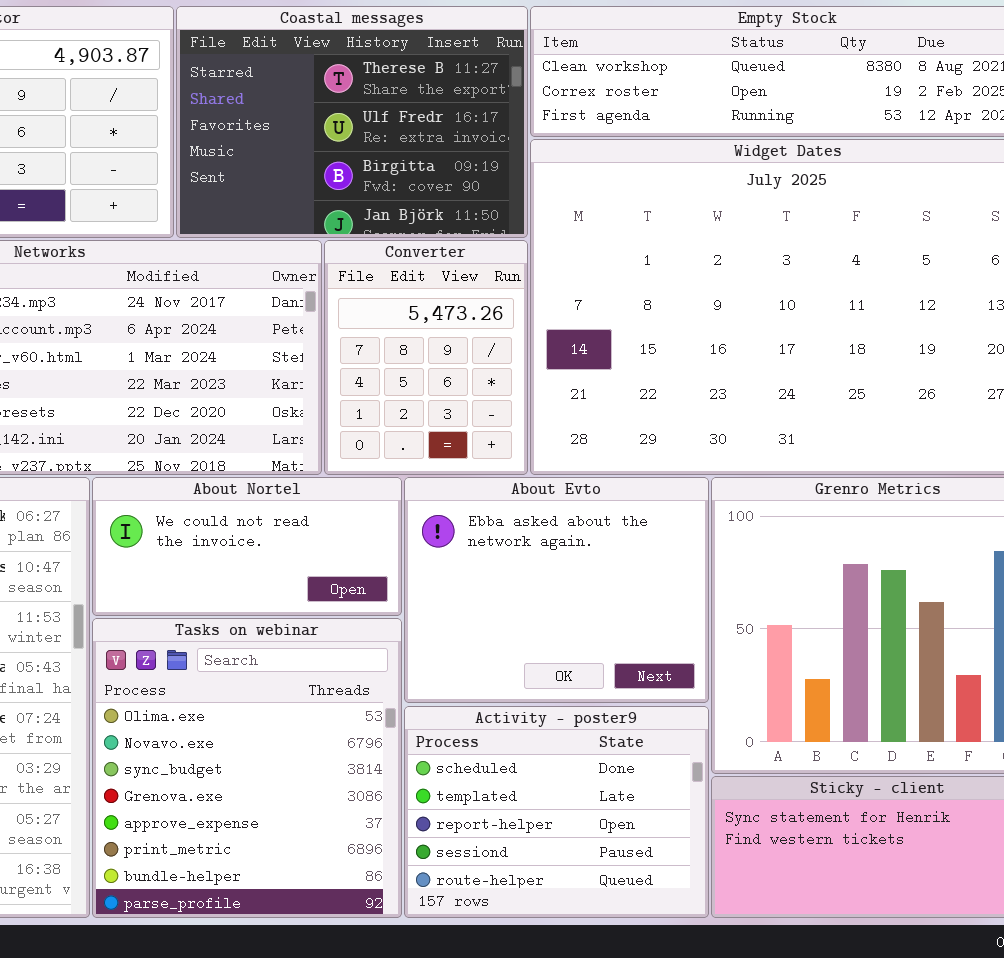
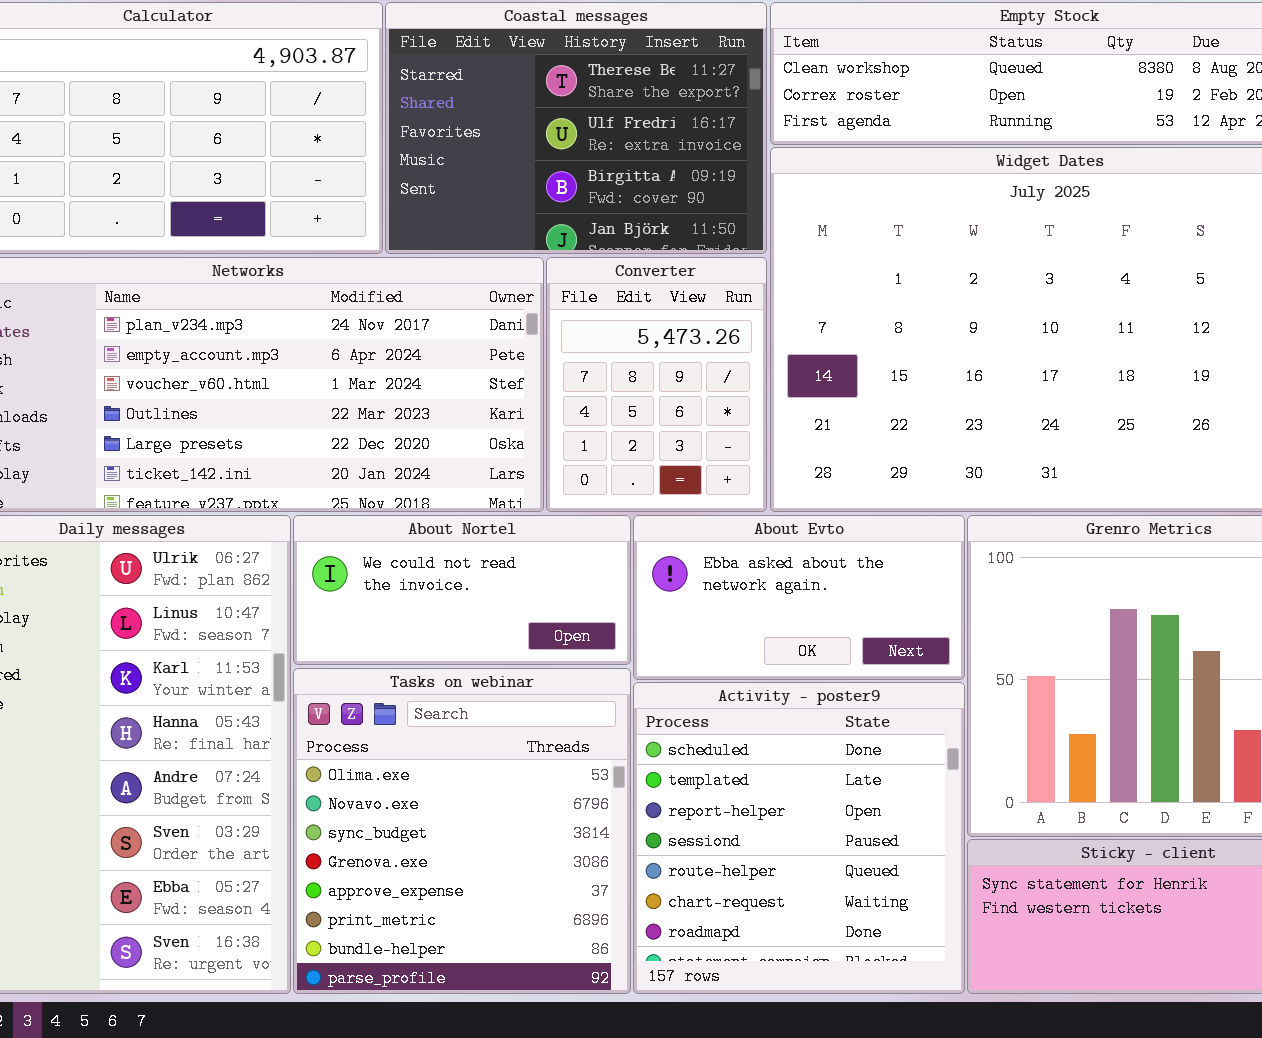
About Evto: [404,477,709,703] -> [633,515,965,680], resized
Activity - poster9: [404,706,709,918] -> [633,682,965,994], resized

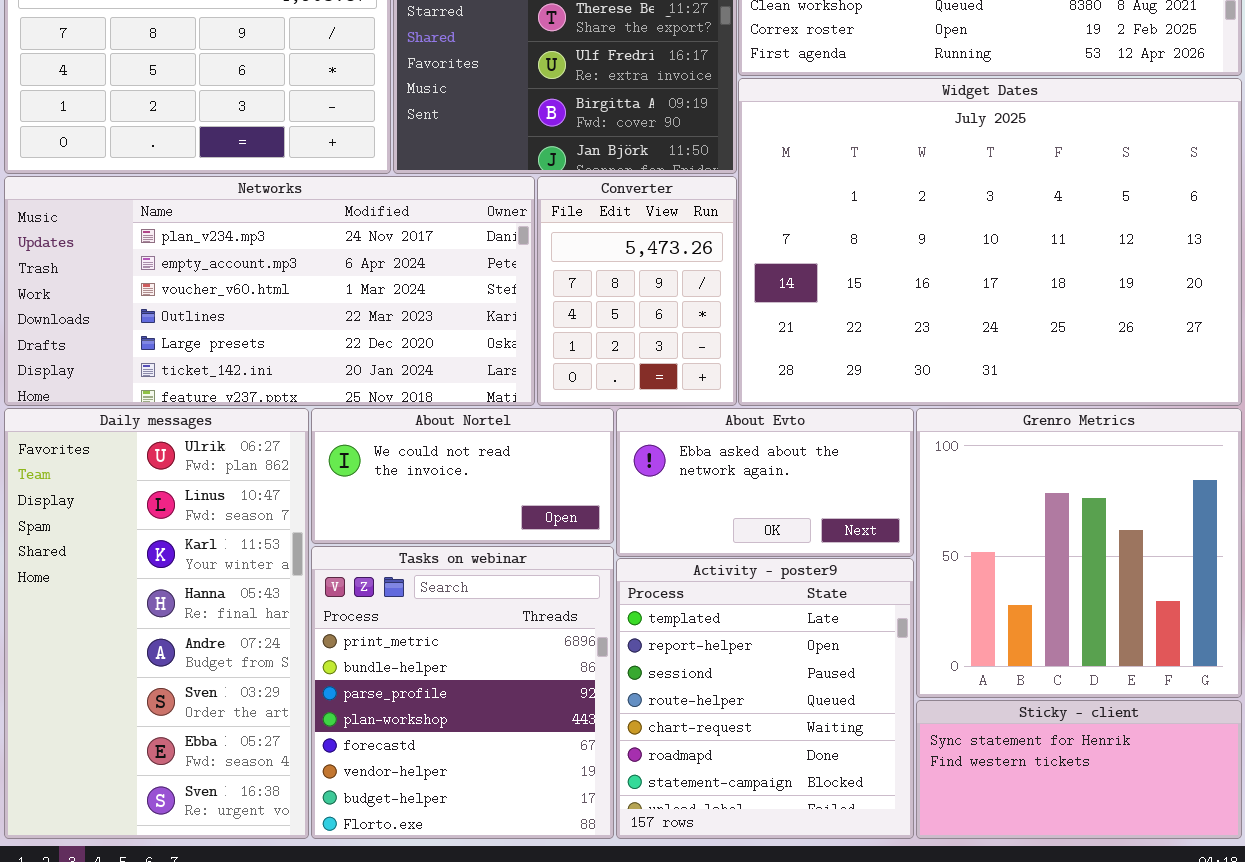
Tasks on webinar: [293,668,631,994] -> [311,546,614,839], scrolled down 5 rows
Activity - poster9: [633,682,965,994] -> [616,558,914,839], scrolled down 1 row

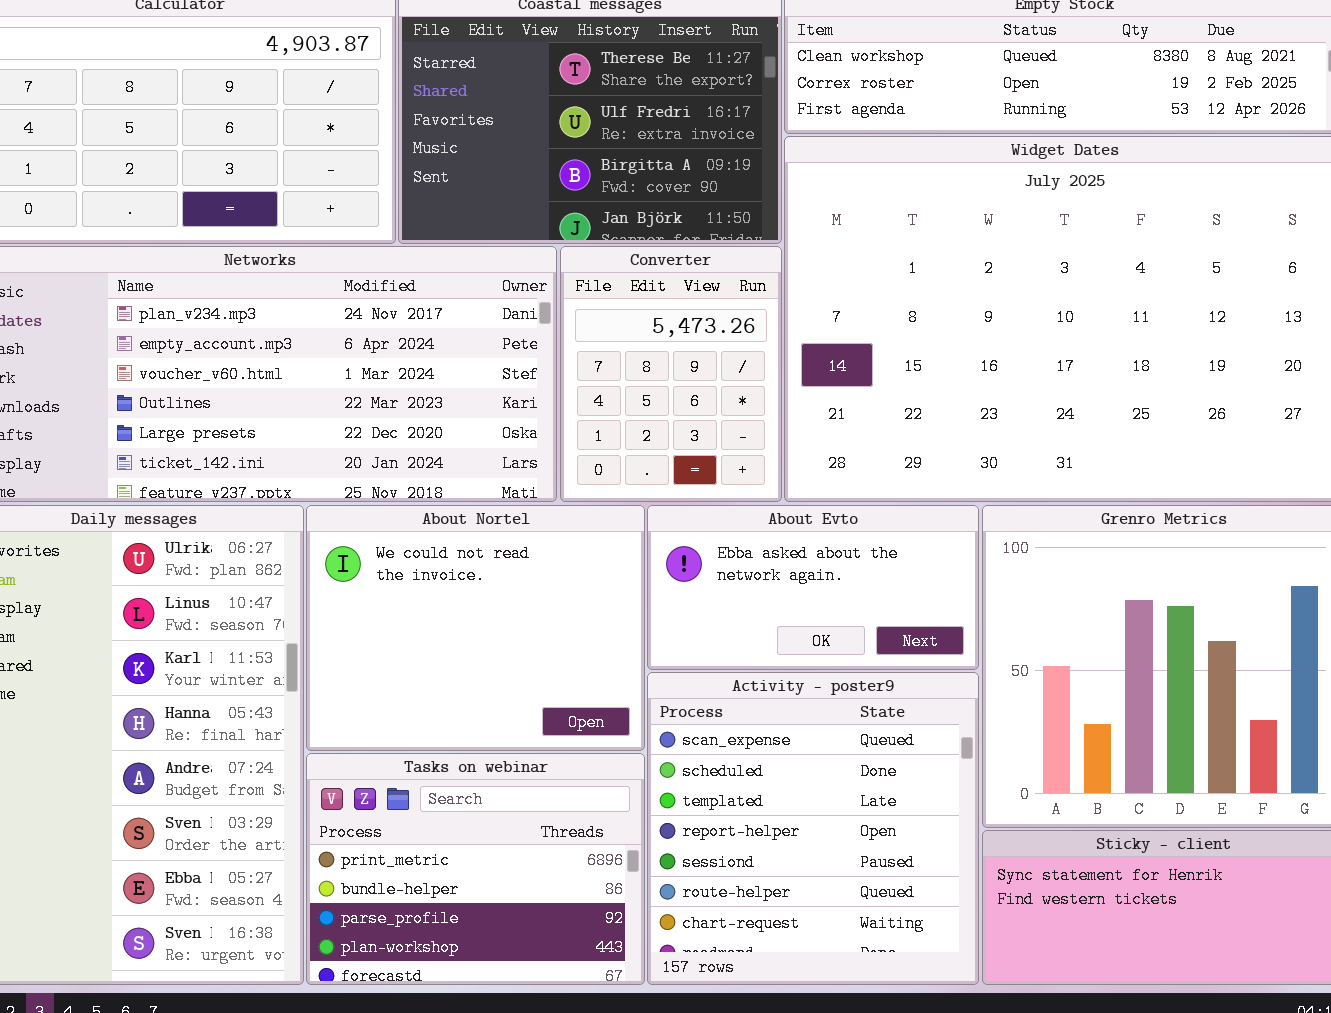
About Nortel: [311,408,614,544] -> [306,505,645,751], resized
Tasks on webinar: [311,546,614,839] -> [306,753,645,985], resized
Activity - poster9: [616,558,914,839] -> [647,672,979,985], scrolled up 2 rows

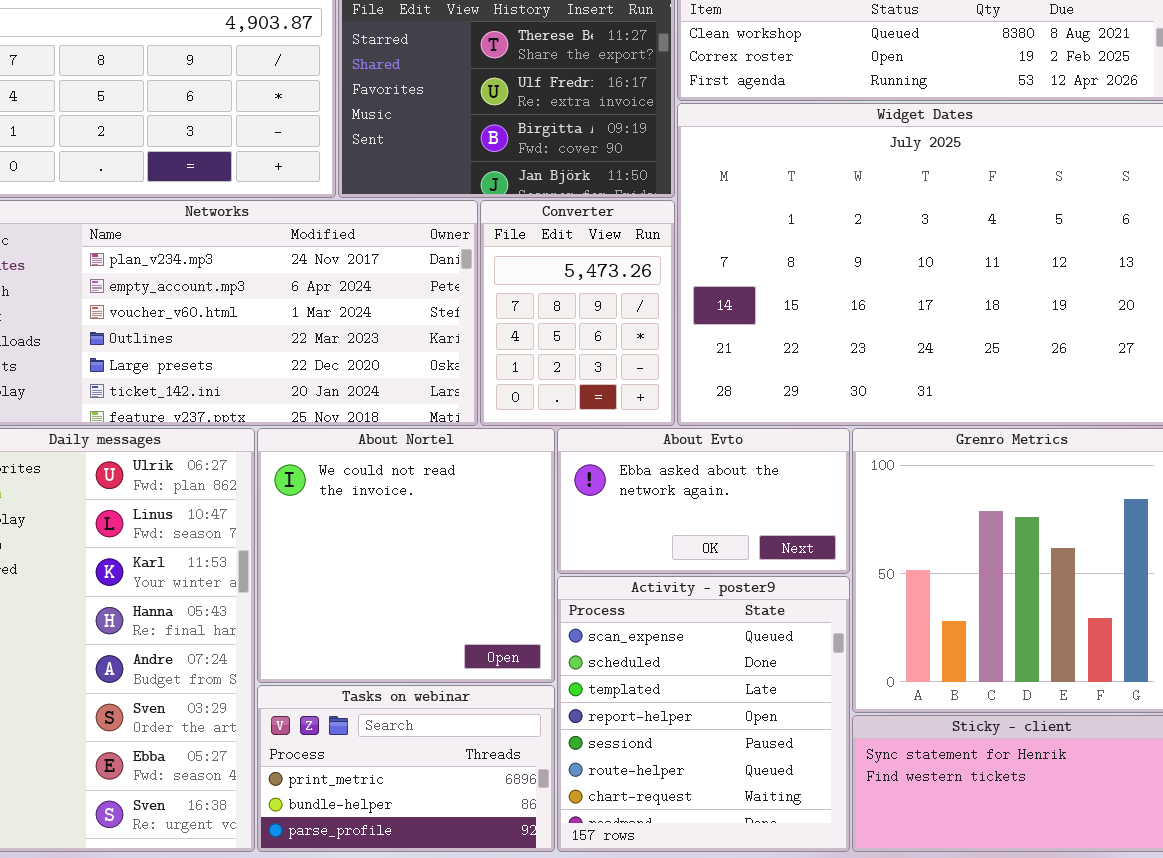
About Nortel: [306,505,645,751] -> [257,428,555,683], resized
Tasks on webinar: [306,753,645,985] -> [257,685,555,852], resized

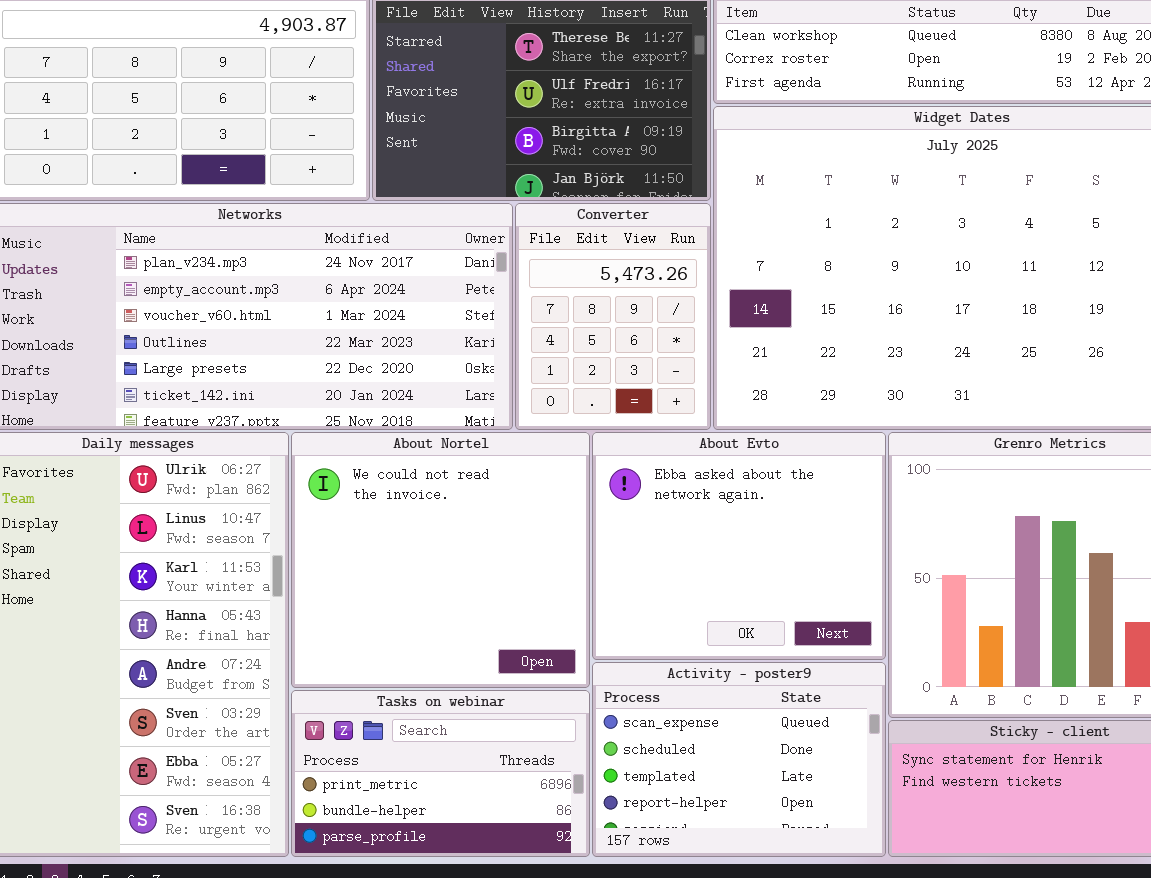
About Evto: [557,428,850,574] -> [592,432,886,660], resized
Activity - poster9: [557,576,850,852] -> [592,662,886,857], resized

